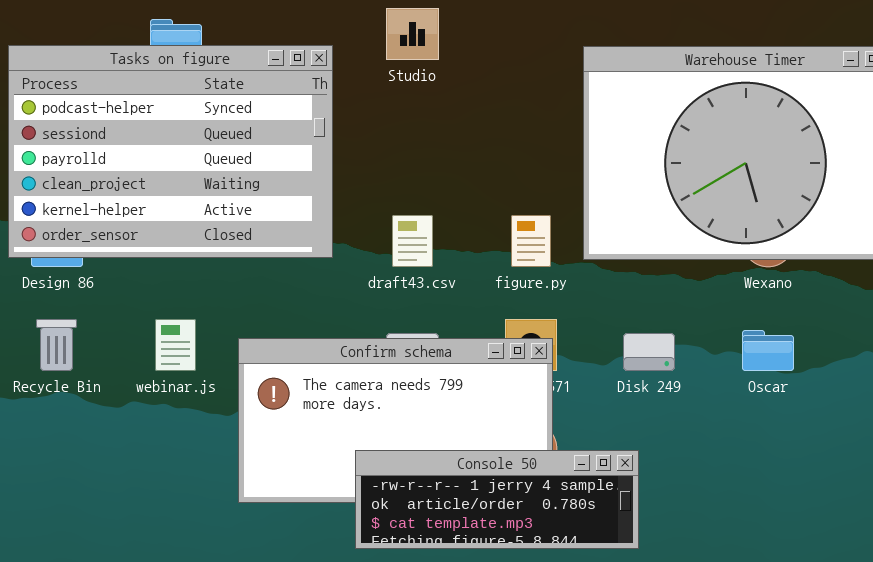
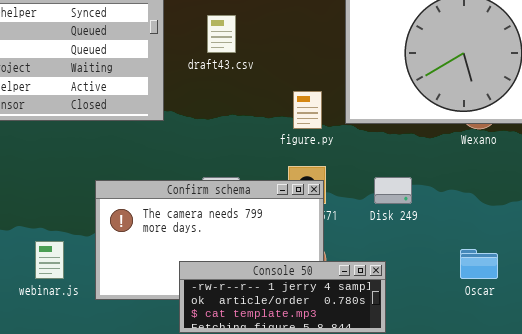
draft43.csv: [392,215,433,267] -> [207,15,236,53], moved
webinar.js: [155,319,196,371] -> [35,241,64,279], moved
Oscar: [742,330,794,371] -> [460,249,498,279], moved

